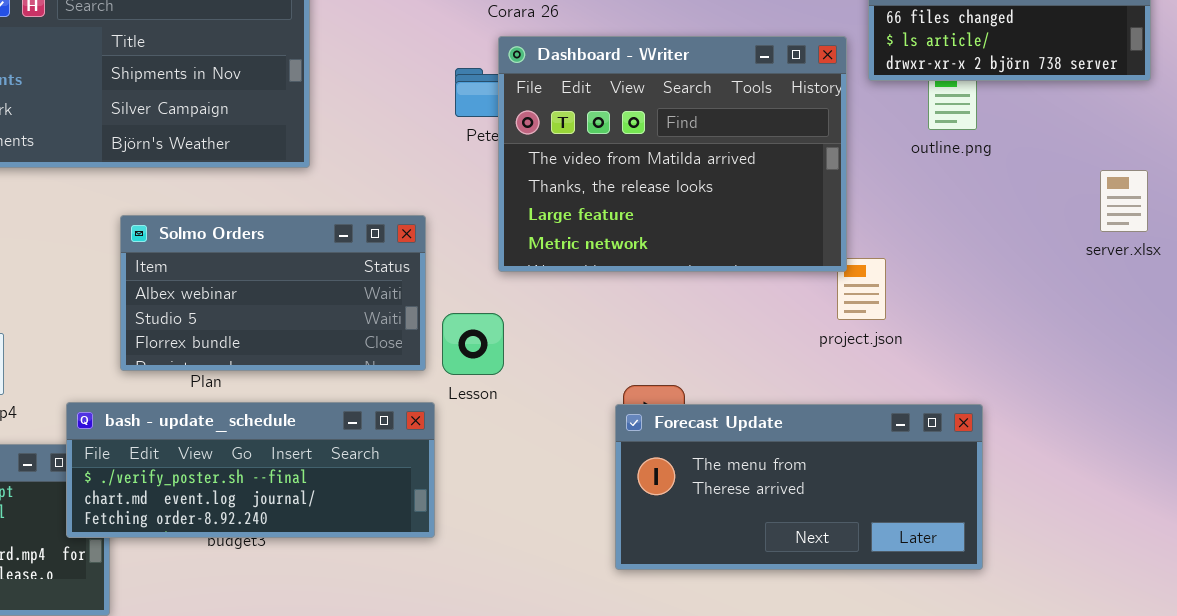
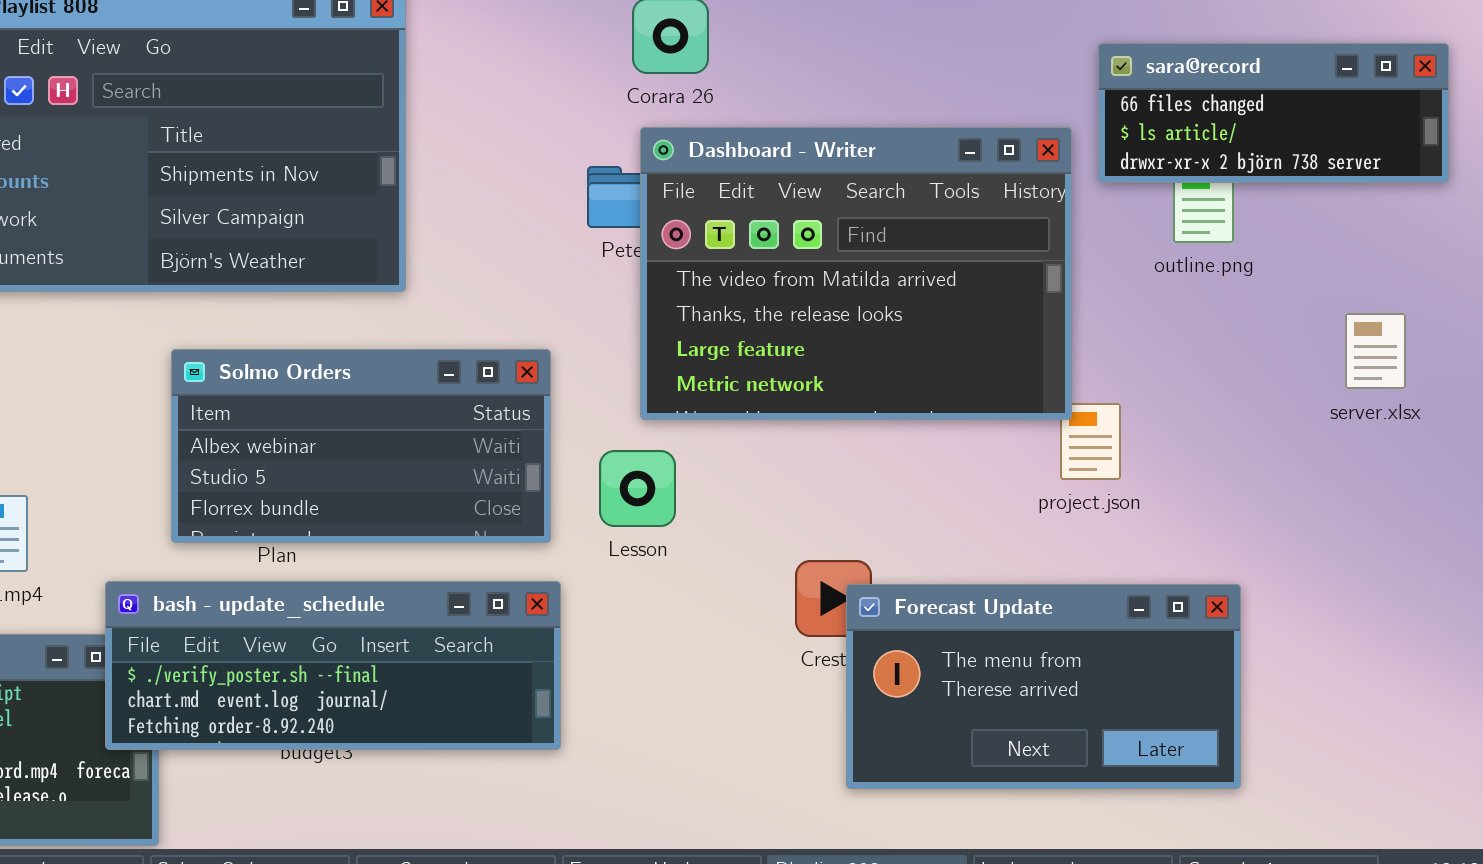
server.xlsx: [1100,170,1148,232] -> [1345,313,1406,389], moved
Lesson: [442,313,504,375] -> [599,450,676,527], moved
Forecast Update: [615,404,983,570] -> [846,584,1241,789], resized

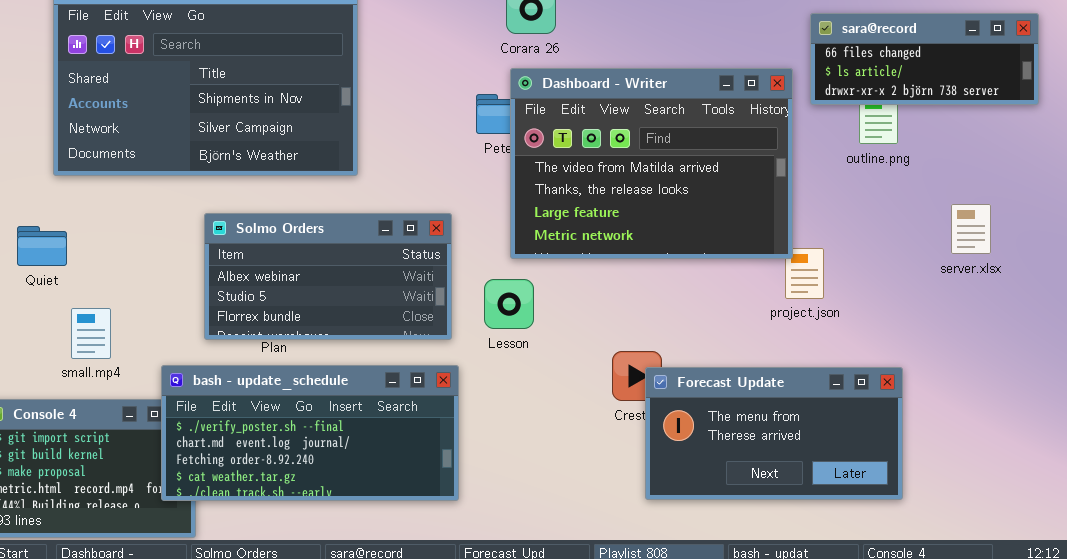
server.xlsx: [1345,313,1406,389] -> [951,204,991,254], moved
bash - update_schedule: [105,581,561,750] -> [161,365,459,501], resized

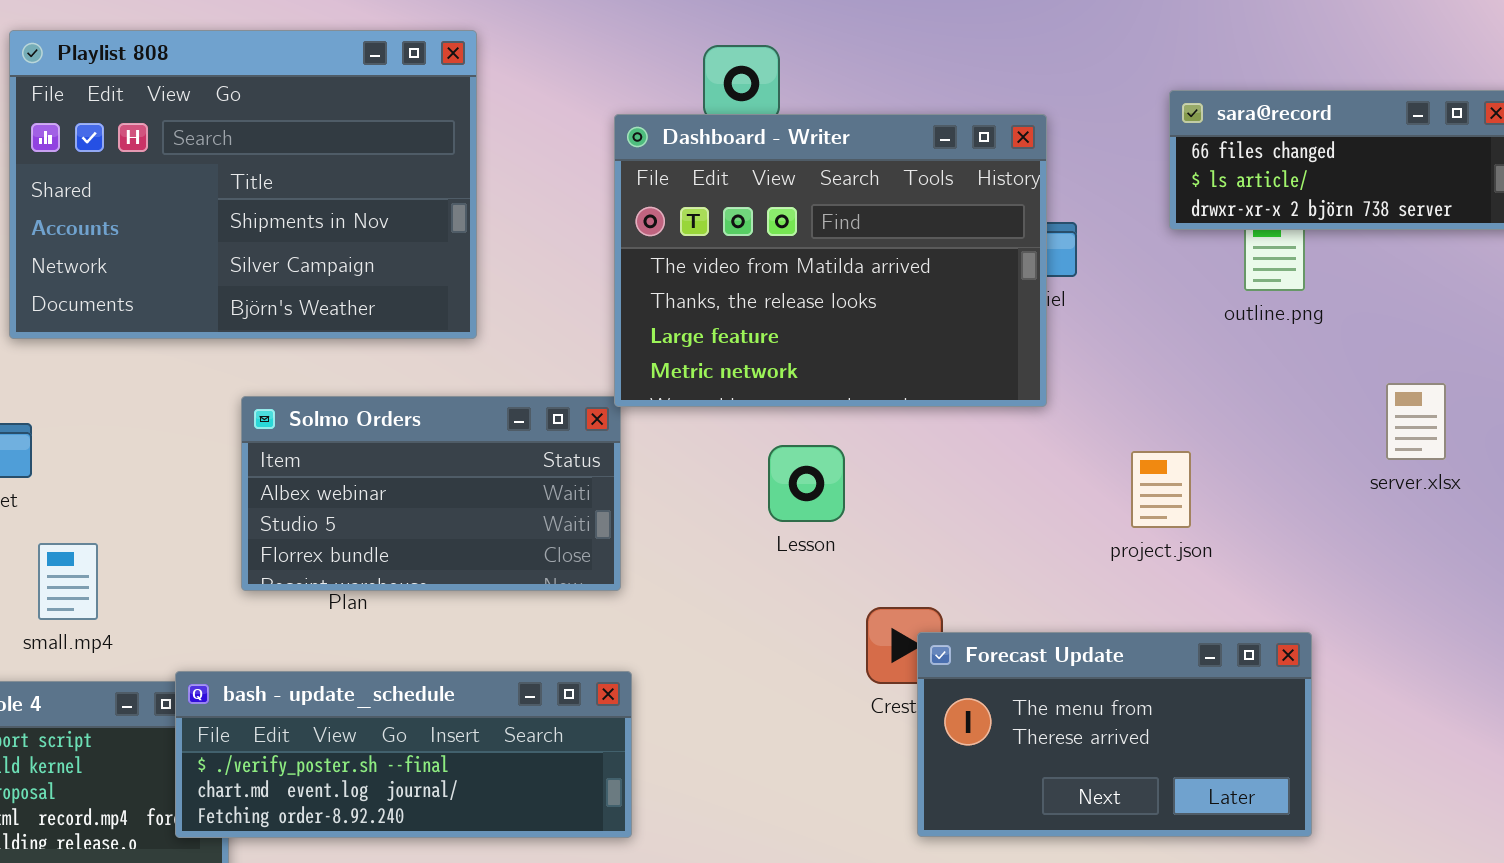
Dashboard - Writer: [510,68,793,259] -> [614,114,1047,407], moved
Lesson: [484,279,534,329] -> [768,445,845,522], moved
bash - update_schedule: [161,365,459,501] -> [175,671,632,838], resized

